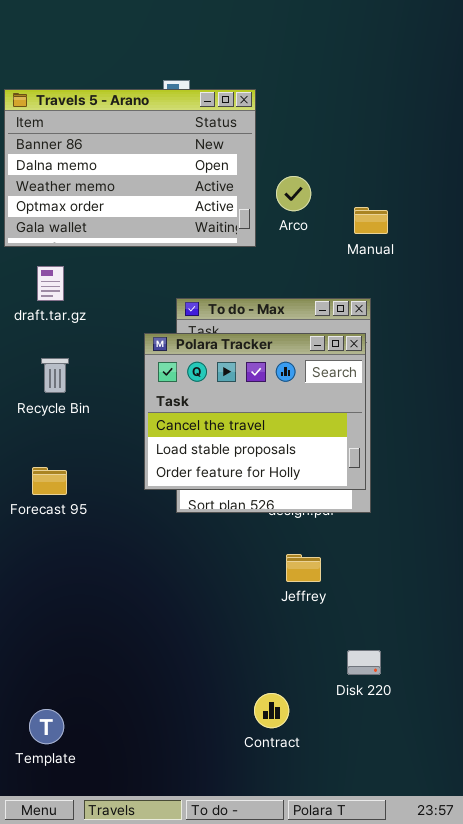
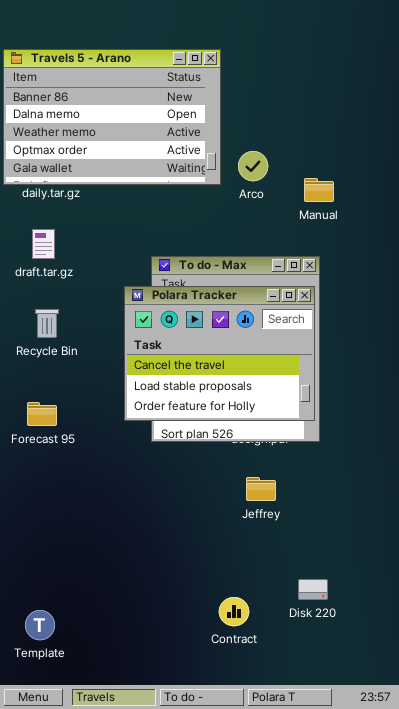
Travels 5 - Arano: [4,89,256,247] -> [3,49,221,185], moved
Disk 220: [347,650,381,675] -> [298,579,328,600], moved

